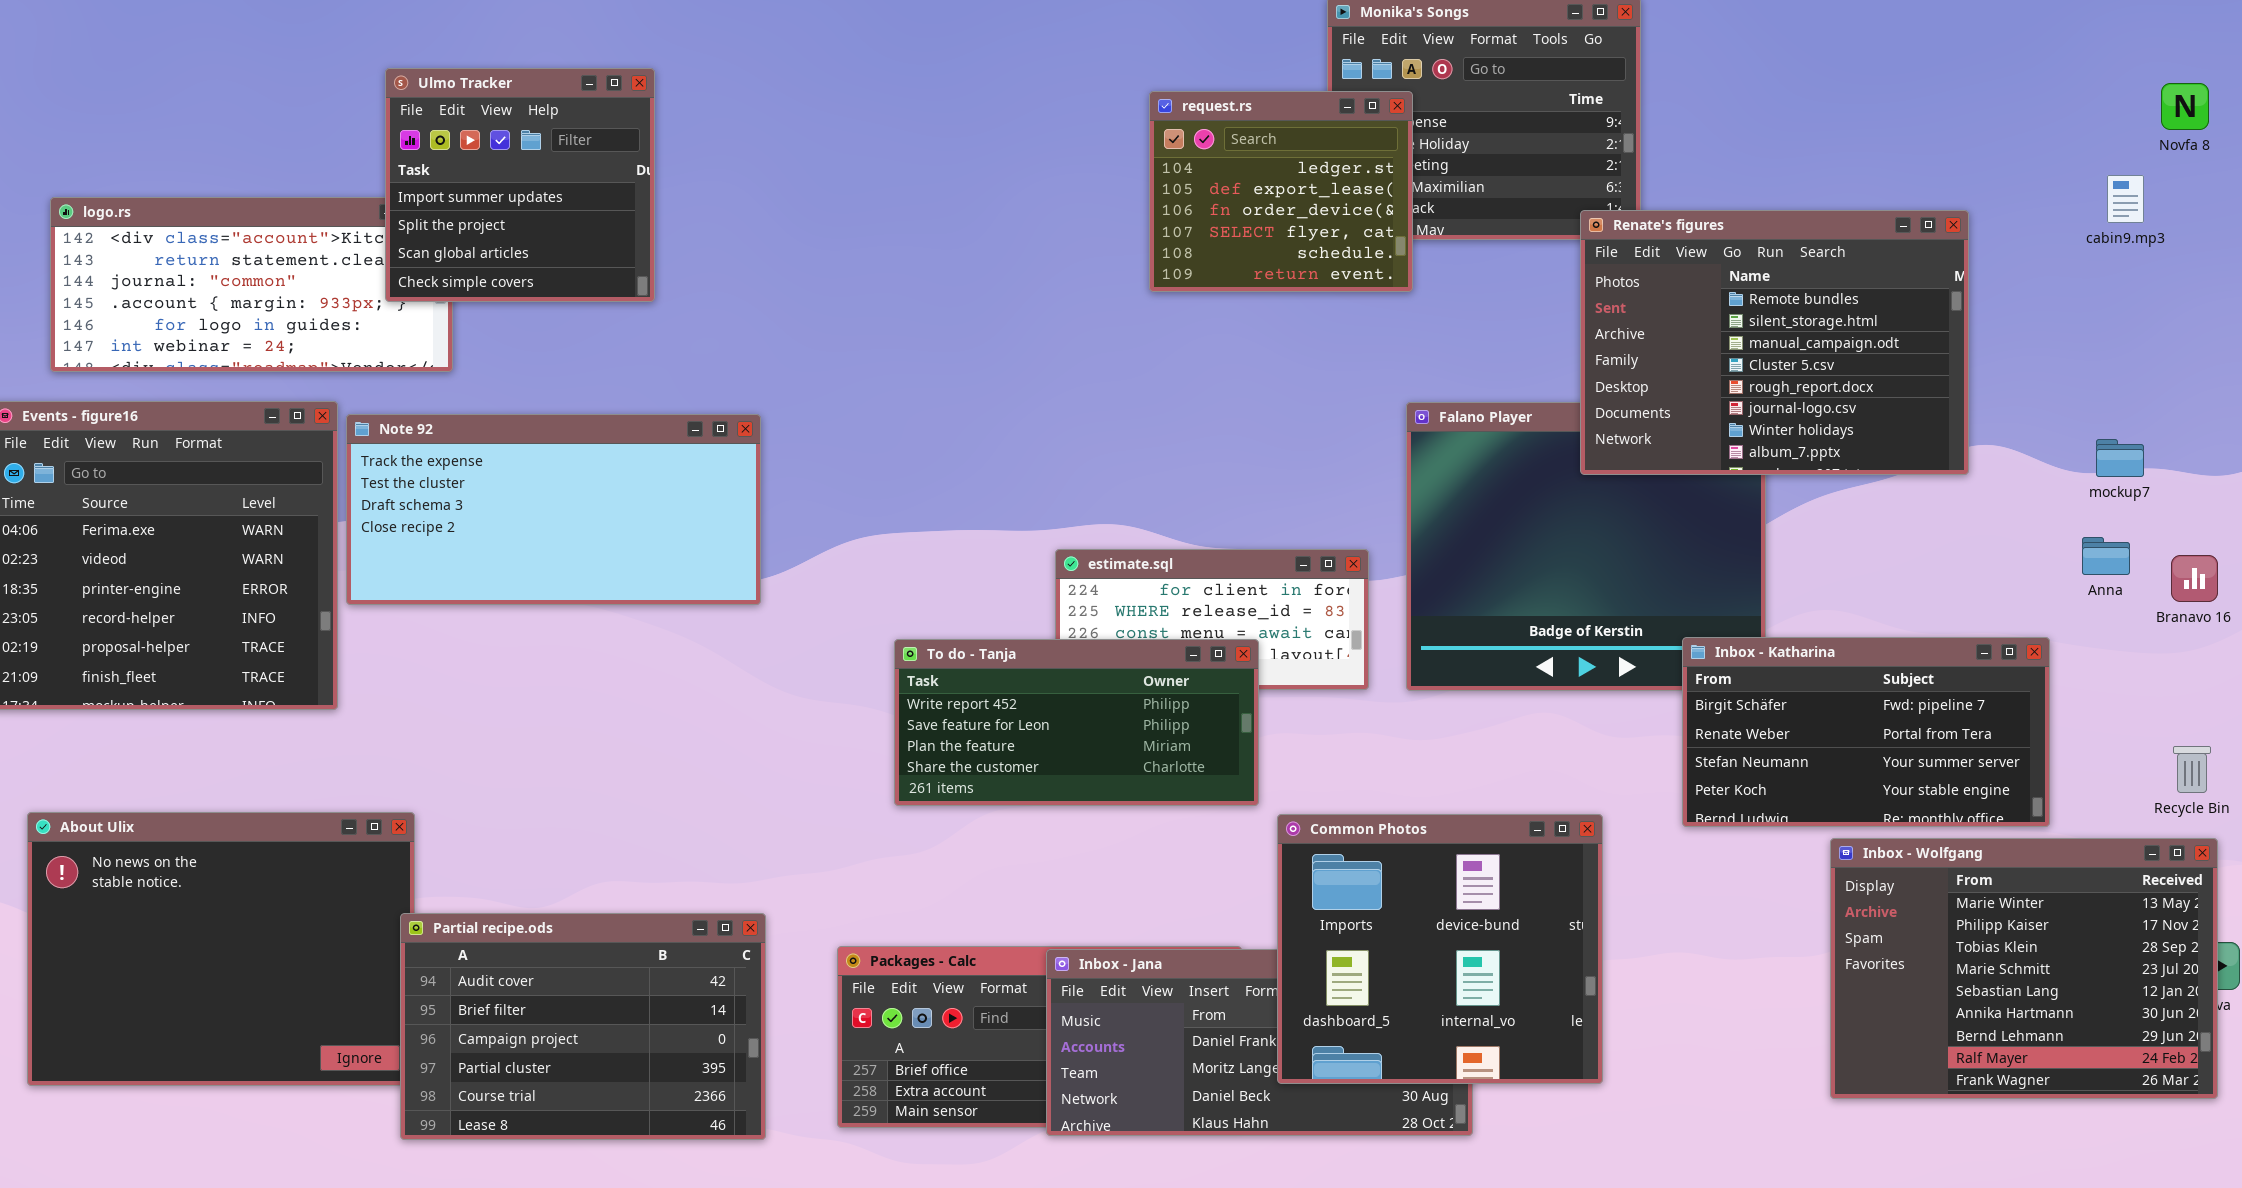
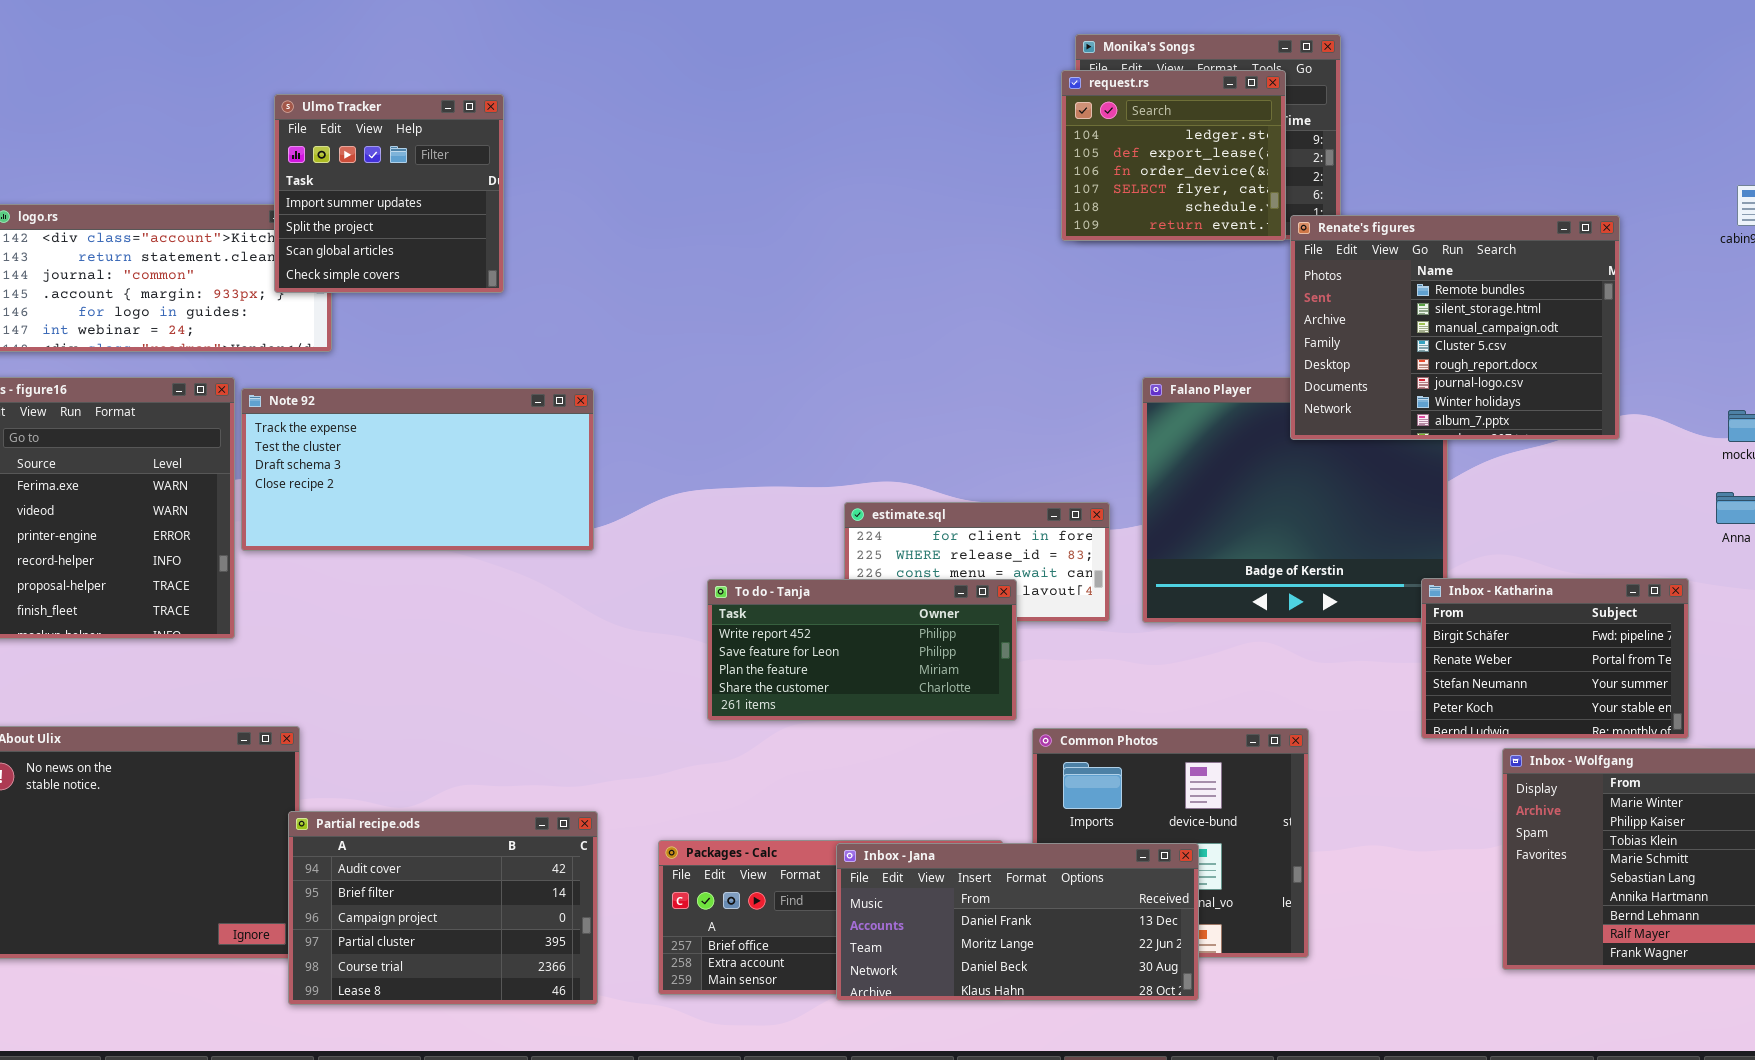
request.rs: [1149,91,1413,292] -> [1061,70,1286,241], moved
Inbox - Katharina: [1682,637,2050,827] -> [1421,578,1689,739], resized
Inbox - Jana: [1046,949,1473,1136] -> [836,843,1199,1001], raised

